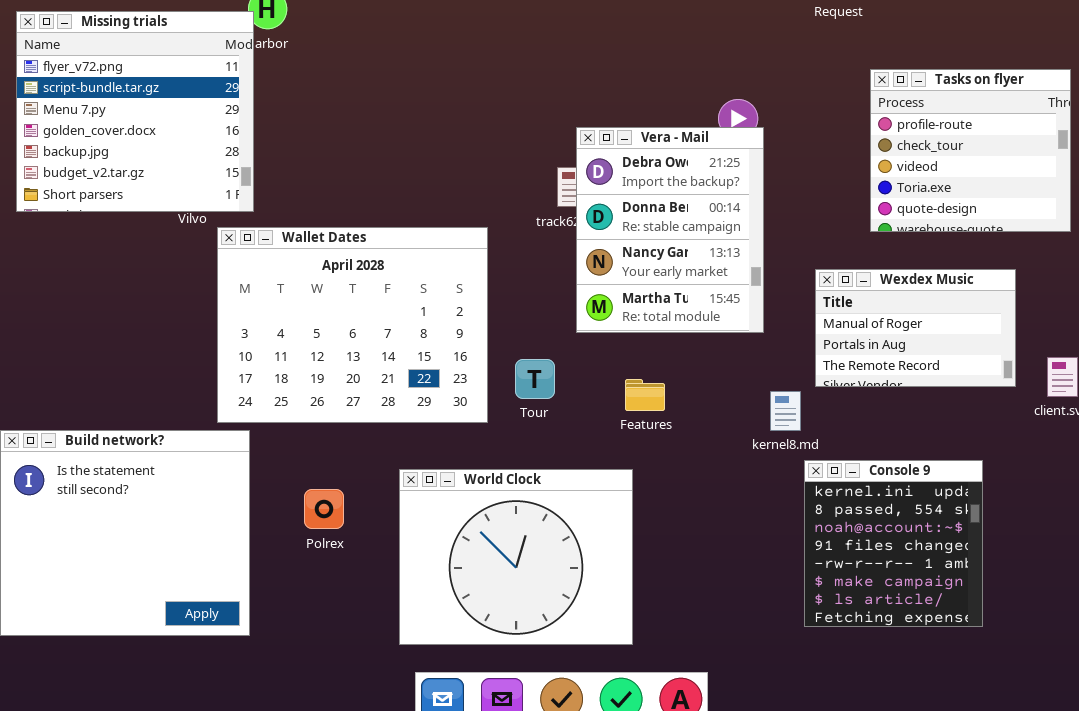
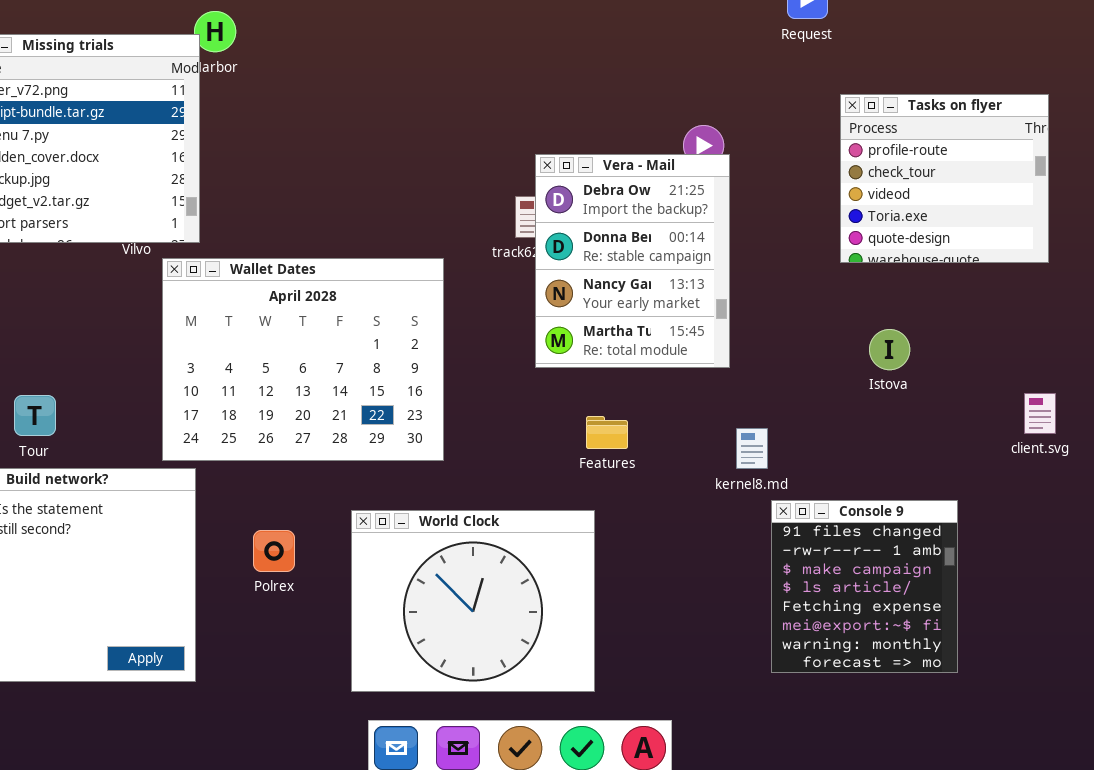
Wexdex Music: [815,269,1016,387] -> none, closed
Tour: [515,359,555,399] -> [14,395,56,436], moved
Console 9: [804,460,983,627] -> [771,500,958,673], scrolled down 3 rows

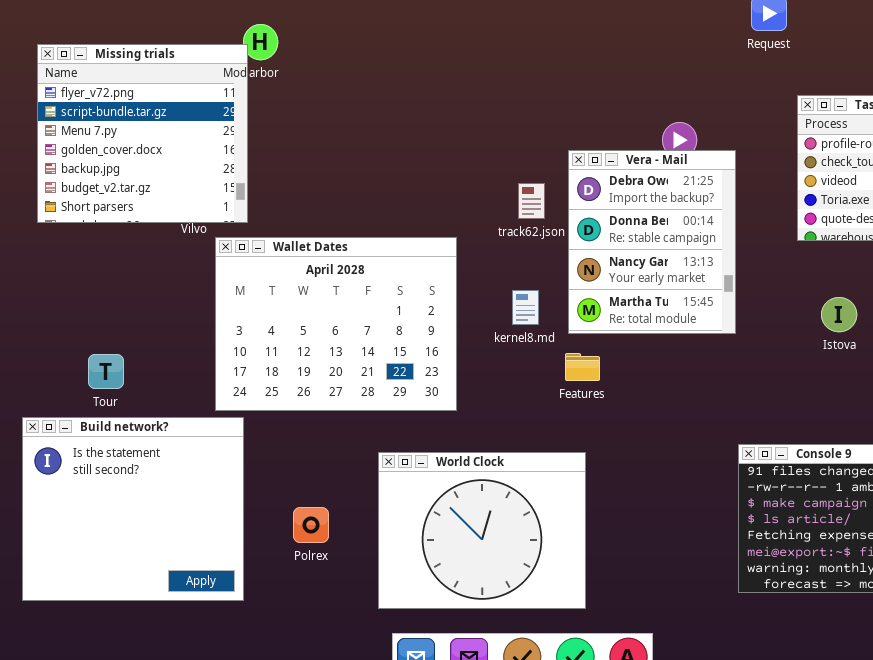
Vera - Mail: [535,154,730,368] -> [568,150,736,334], moved
Features: [586,416,628,449] -> [565,353,600,381], moved
kernel8.md: [736,428,768,469] -> [512,290,539,325], moved
Polrex: [253,530,295,572] -> [293,507,329,543], moved

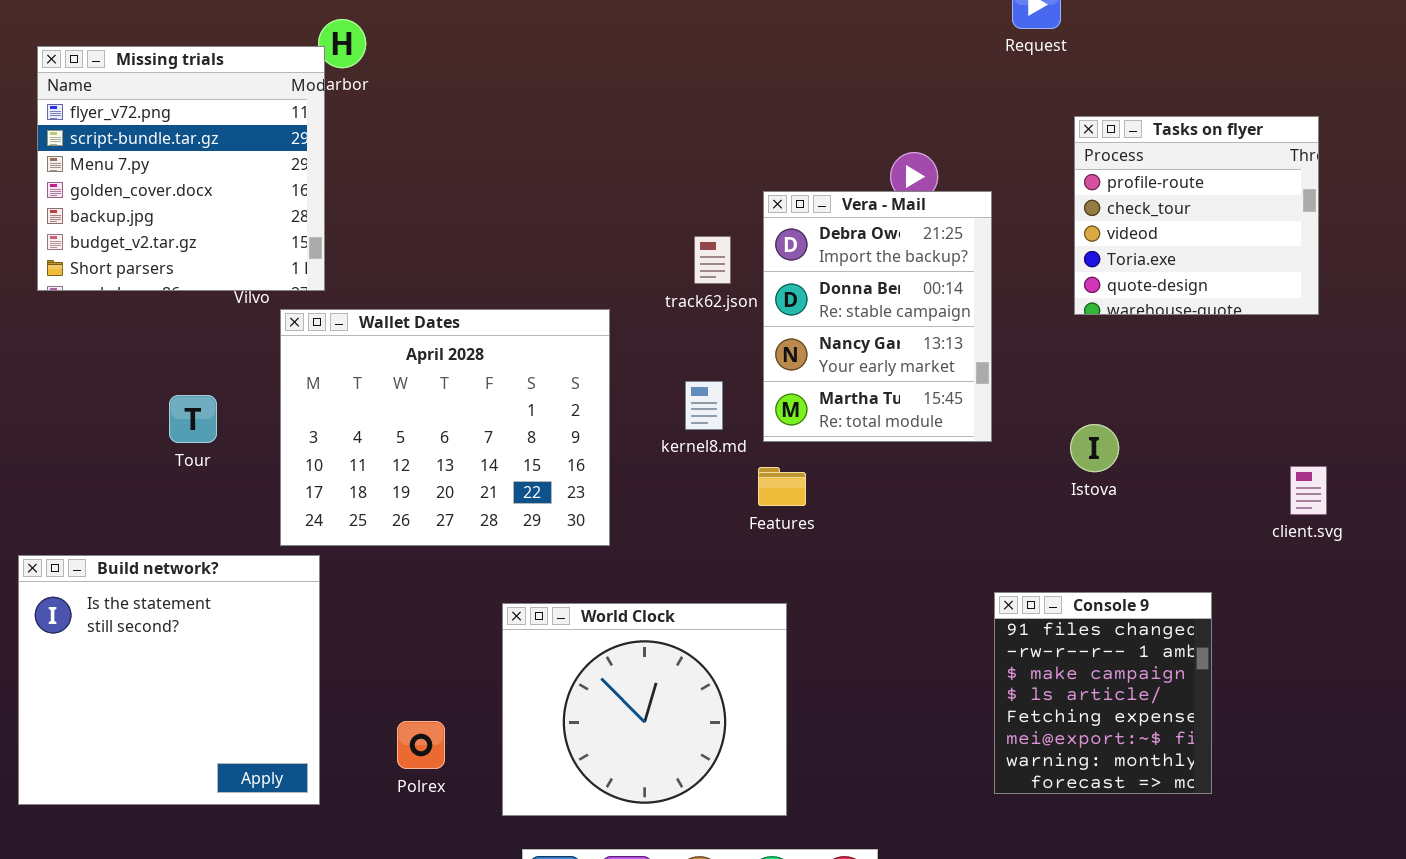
Istova: [821,297,857,332] -> [1070,424,1119,472], moved
Tour: [88,354,124,389] -> [169,395,217,443], moved
Polrex: [293,507,329,543] -> [397,721,445,769], moved

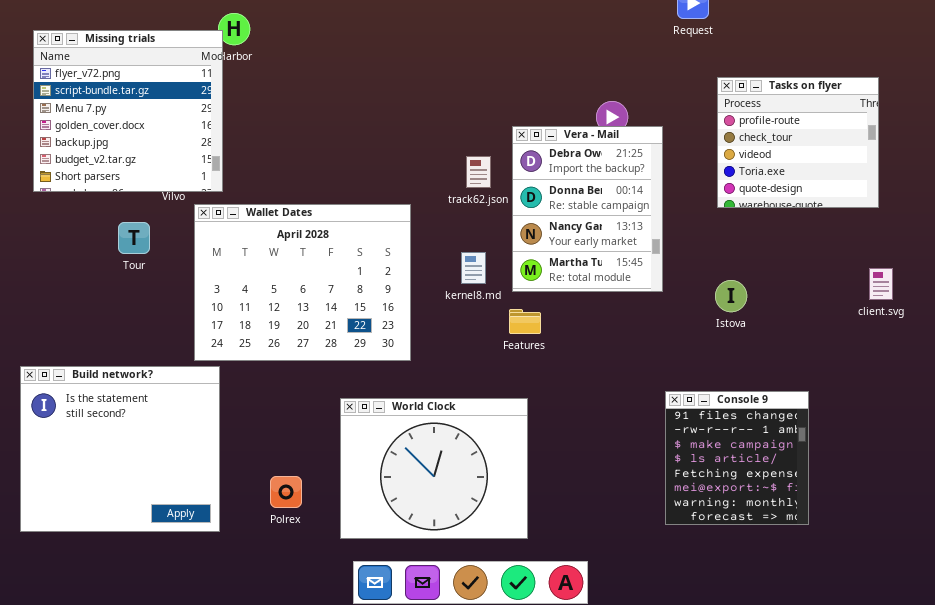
Tour: [169,395,217,443] -> [118,222,150,254], moved
client.svg: [1290,466,1327,515] -> [869,268,893,300], moved

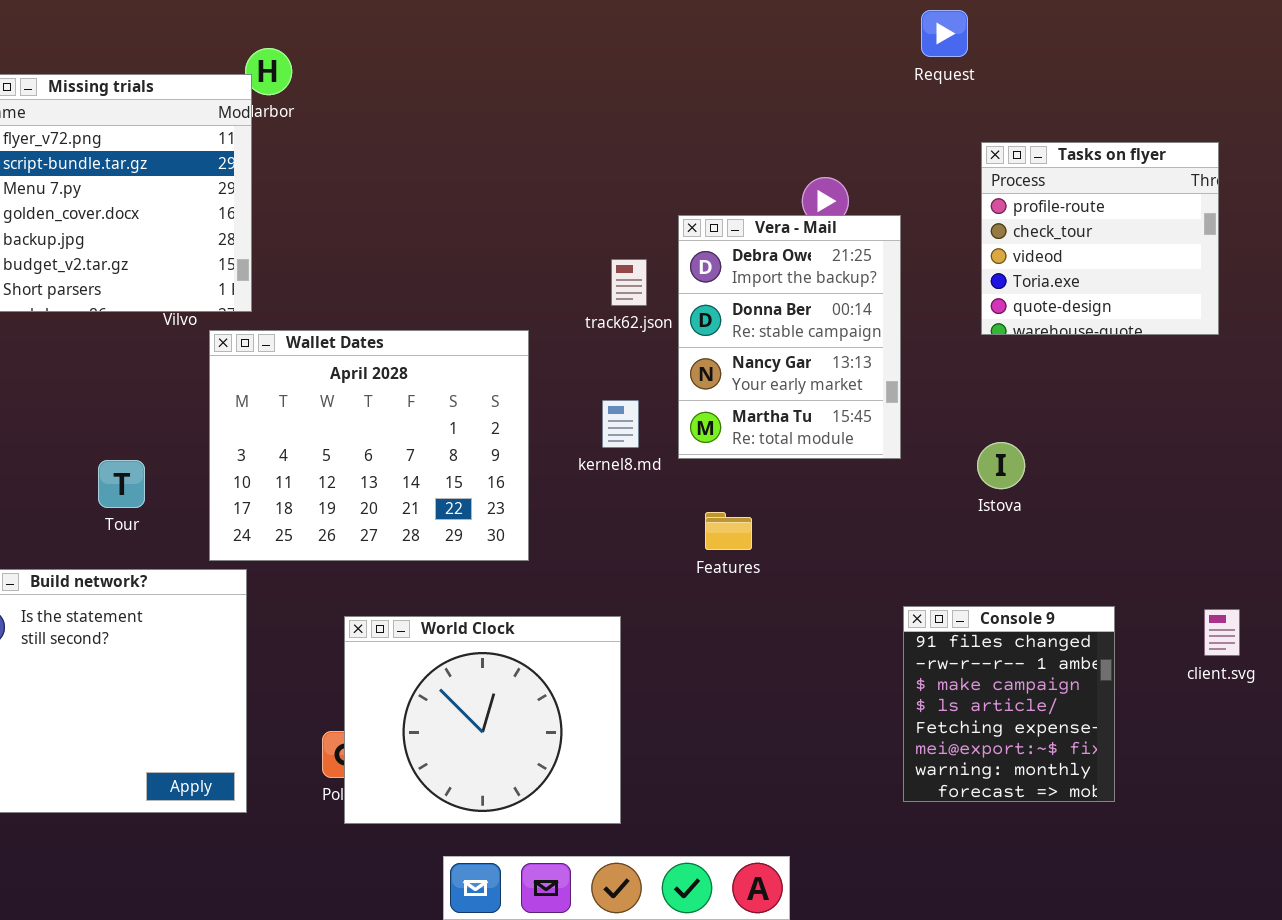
Tour: [118,222,150,254] -> [98,460,145,508], moved
client.svg: [869,268,893,300] -> [1204,609,1240,656], moved
Features: [509,309,541,334] -> [705,512,752,550], moved
World Clock: [340,398,528,539] -> [344,616,621,824], moved

